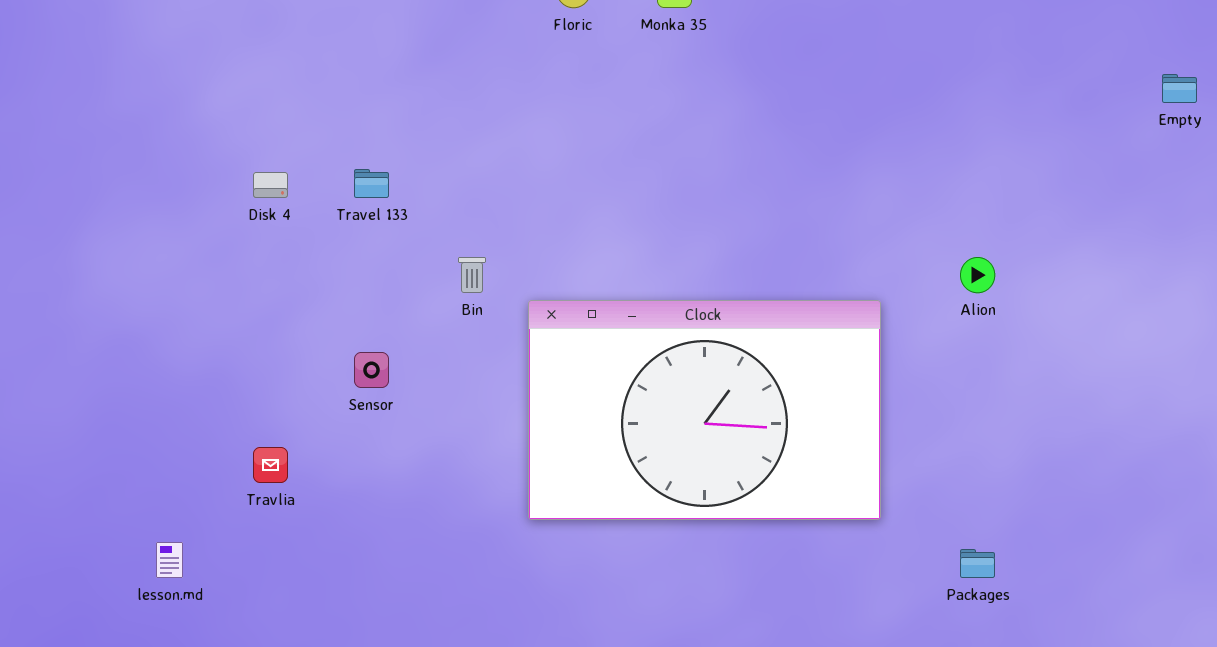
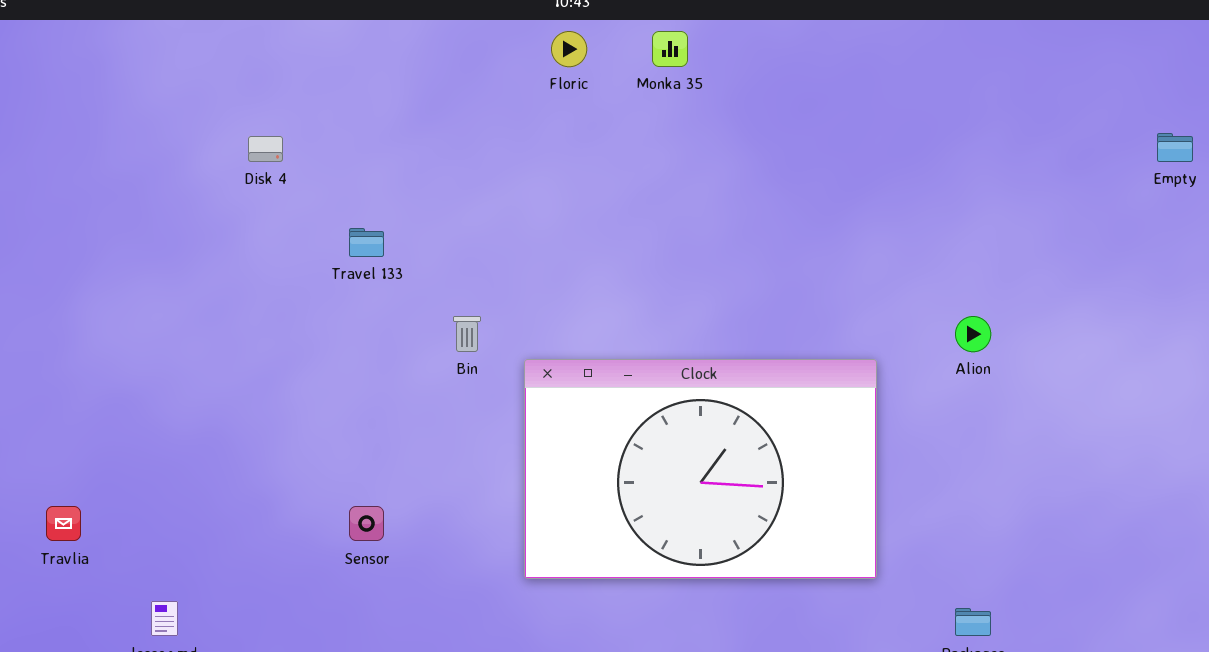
Disk 4: [253,172,288,198] -> [248,136,283,162], moved
Sensor: [354,352,389,388] -> [349,506,384,541], moved
Travlia: [253,447,288,483] -> [46,506,81,541], moved

